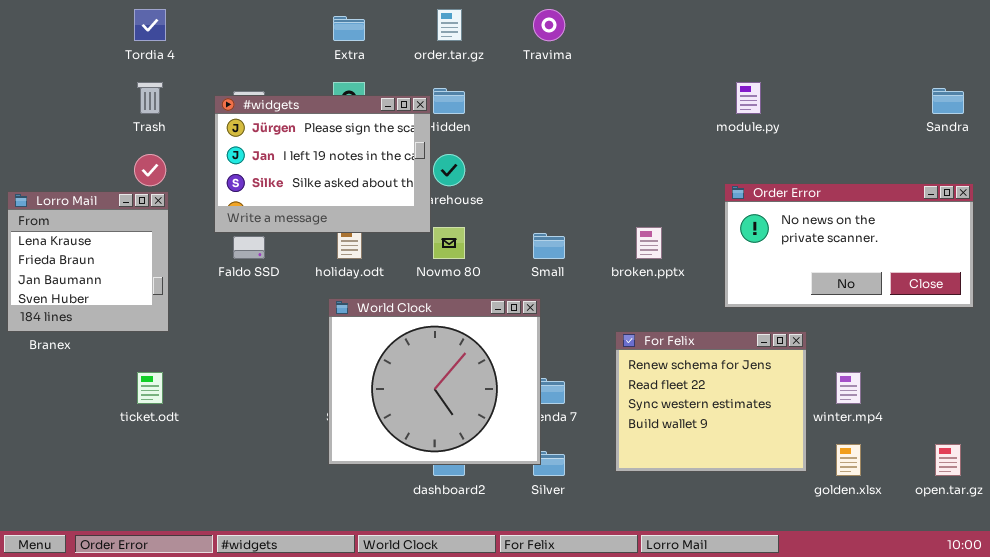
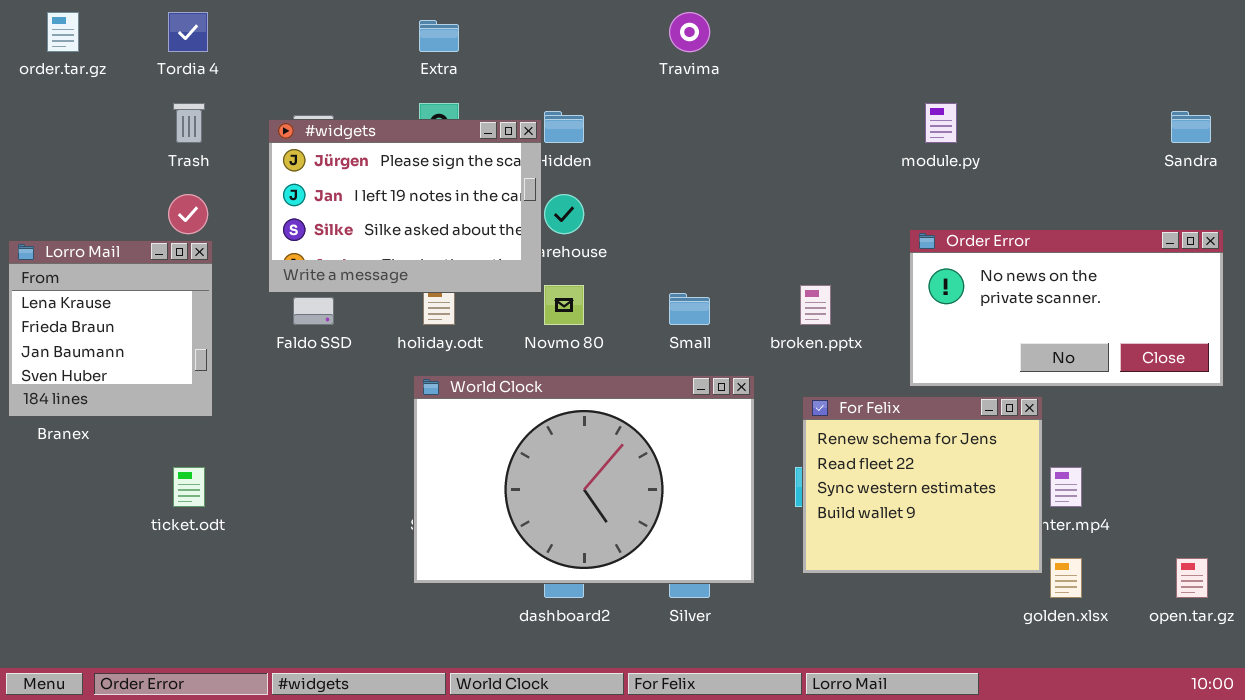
order.tar.gz: [437,9,462,41] -> [47,12,79,52], moved
World Clock: [328,298,541,465] -> [413,375,755,584], resized
For Felix: [615,331,807,472] -> [802,396,1043,574], moved

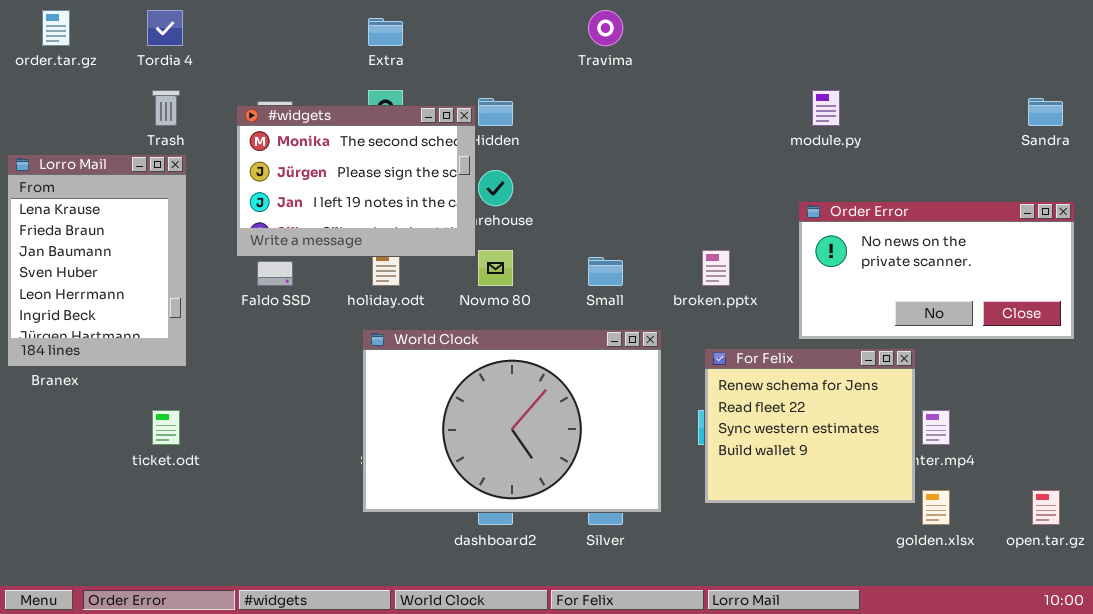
#widgets: [268,119,542,293] -> [236,105,476,257], scrolled up 1 row
Lorro Mail: [8,240,213,417] -> [7,154,187,367], resized

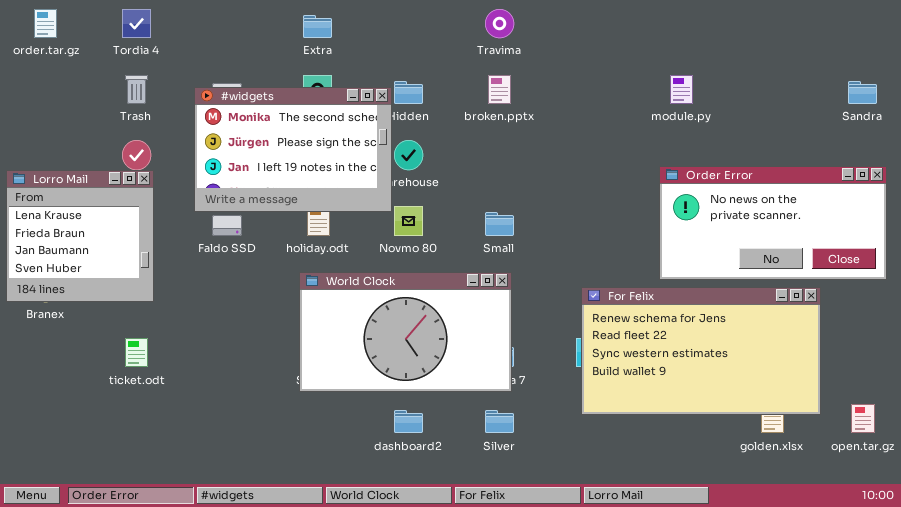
Lorro Mail: [7,154,187,367] -> [6,170,154,302], resized
broken.pptx: [702,250,730,286] -> [488,75,511,104], moved
World Clock: [362,329,662,513] -> [299,272,512,392], resized
For Felix: [704,348,916,504] -> [581,287,821,415], resized

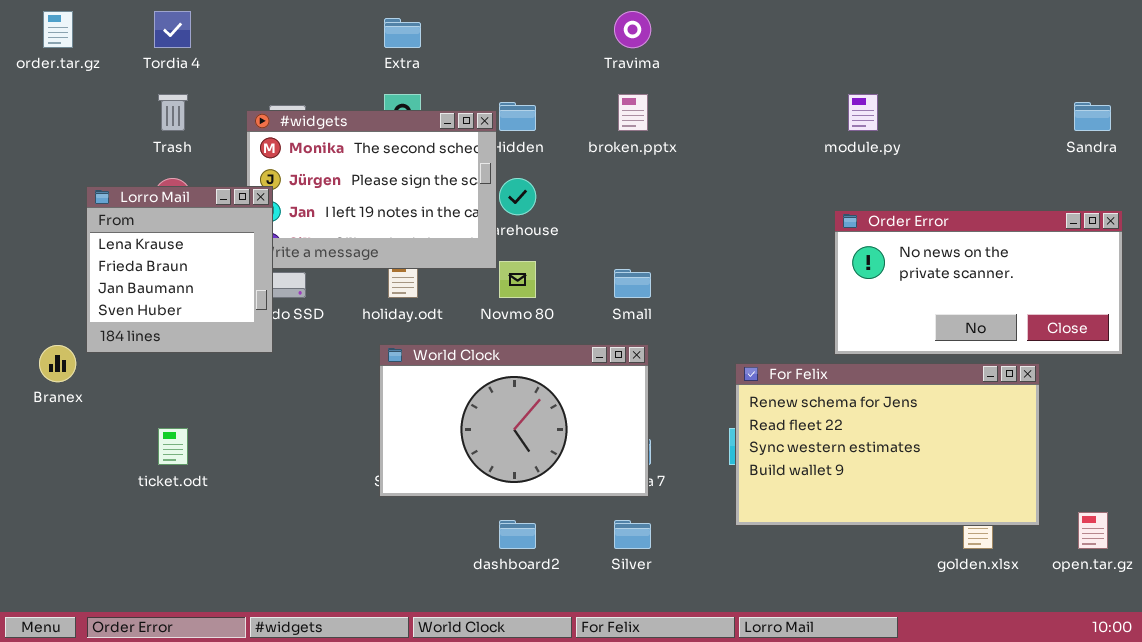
Lorro Mail: [6,170,154,302] -> [86,186,273,353], moved

